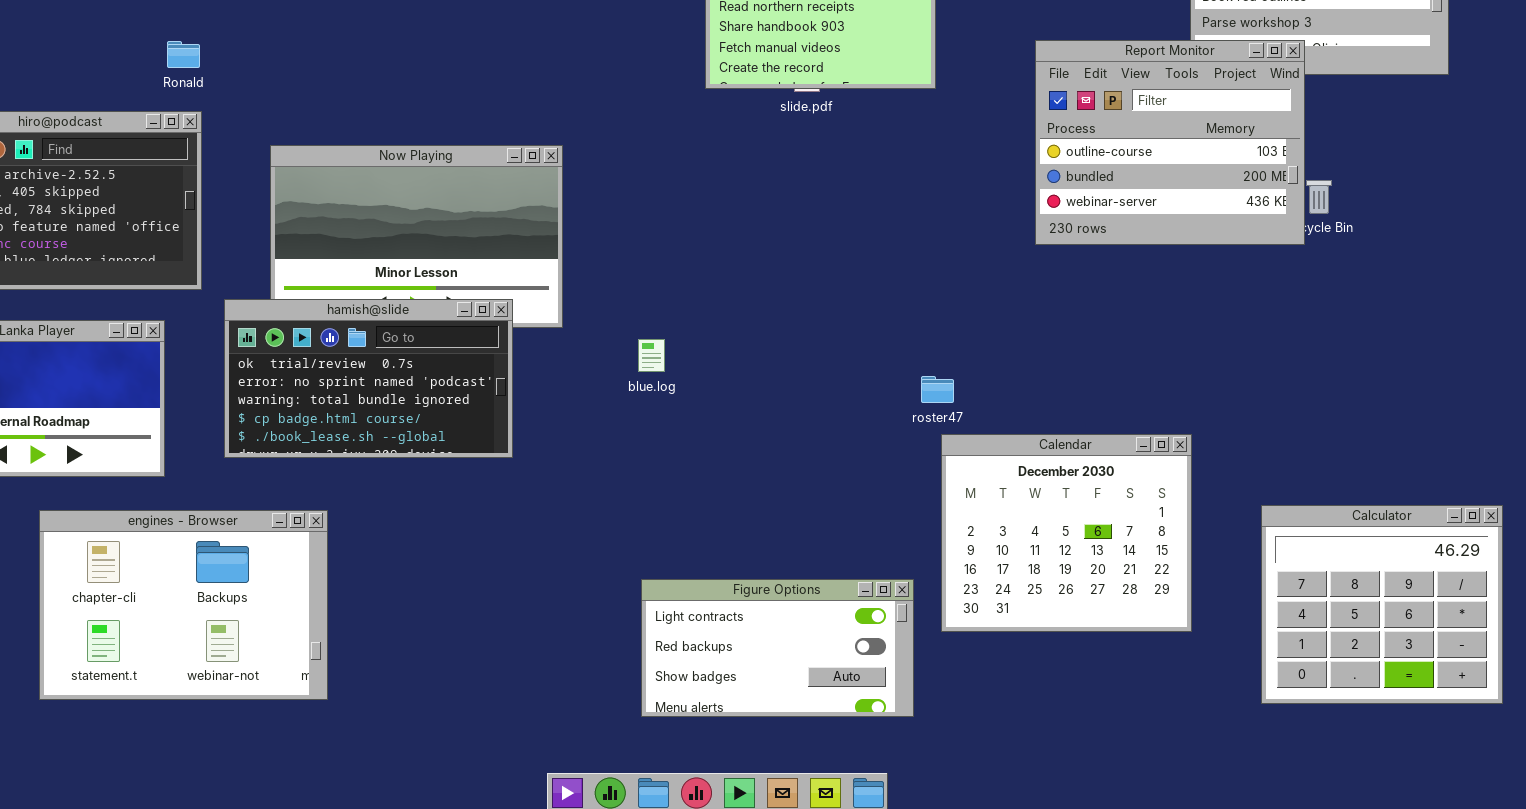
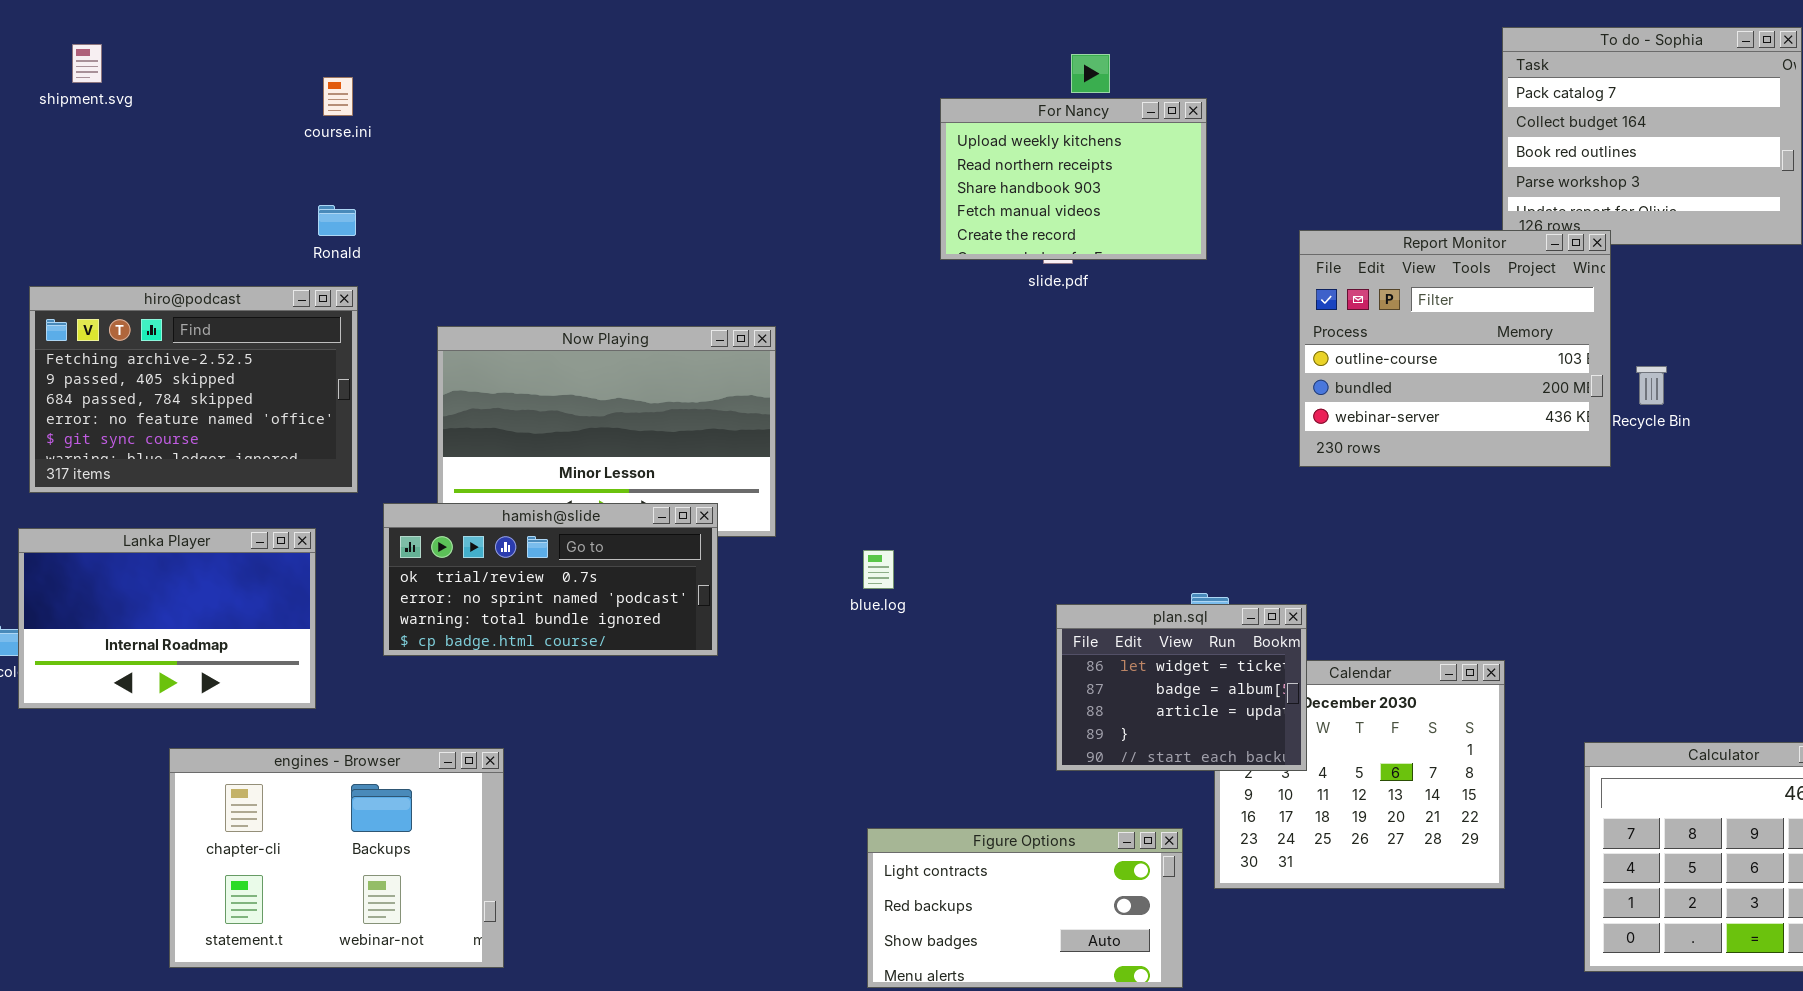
Report Monitor: [1035,40,1305,245] -> [1299,230,1611,467], moved
hamish@slide: [224,299,513,458] -> [383,503,718,656], resized
plan.sql: none -> [1056,604,1307,771], opened

